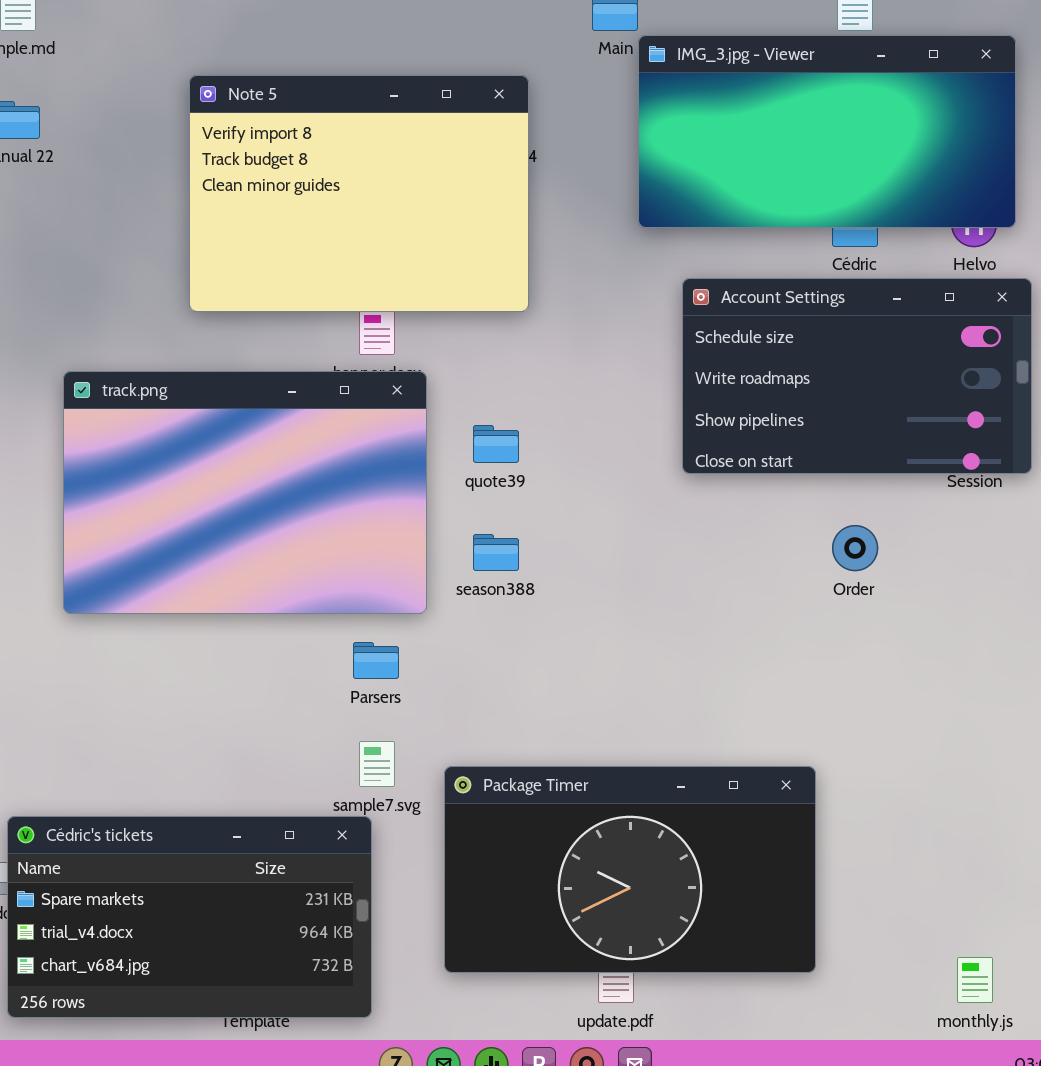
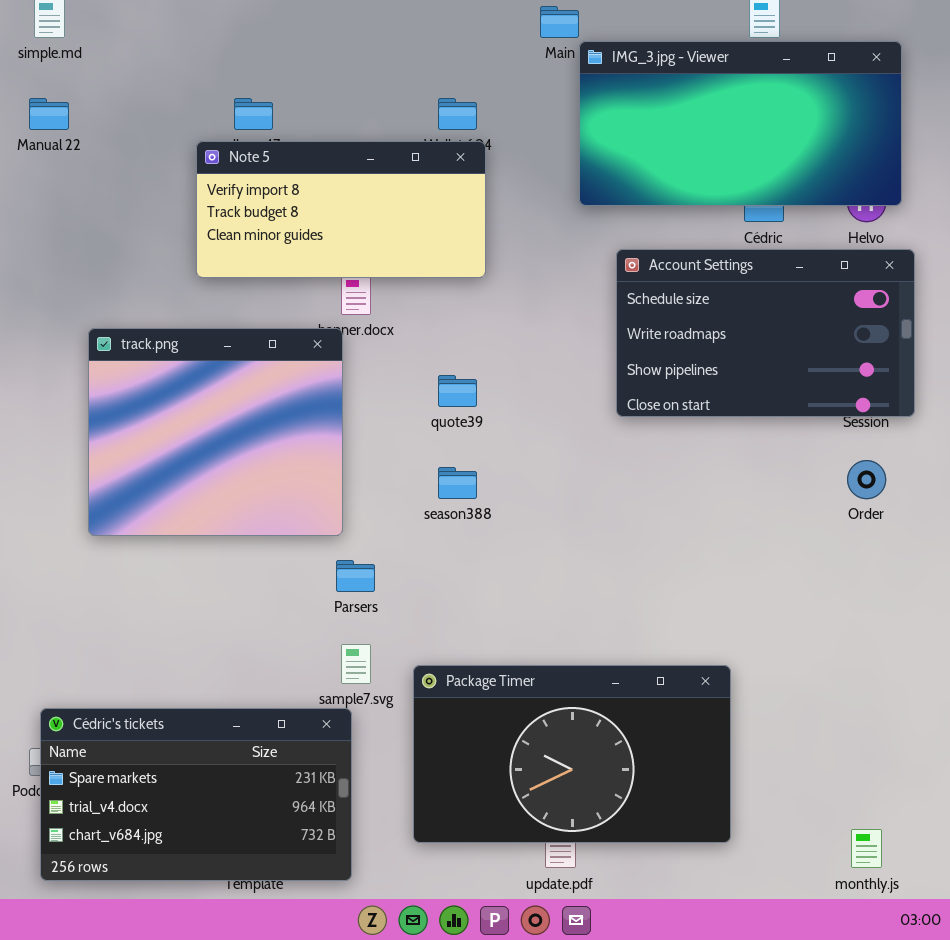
Note 5: [189,75,529,312] -> [196,141,486,278], resized
track.png: [63,371,427,614] -> [88,328,343,536], resized
Order: [832,525,878,571] -> [847,460,886,499], moved

